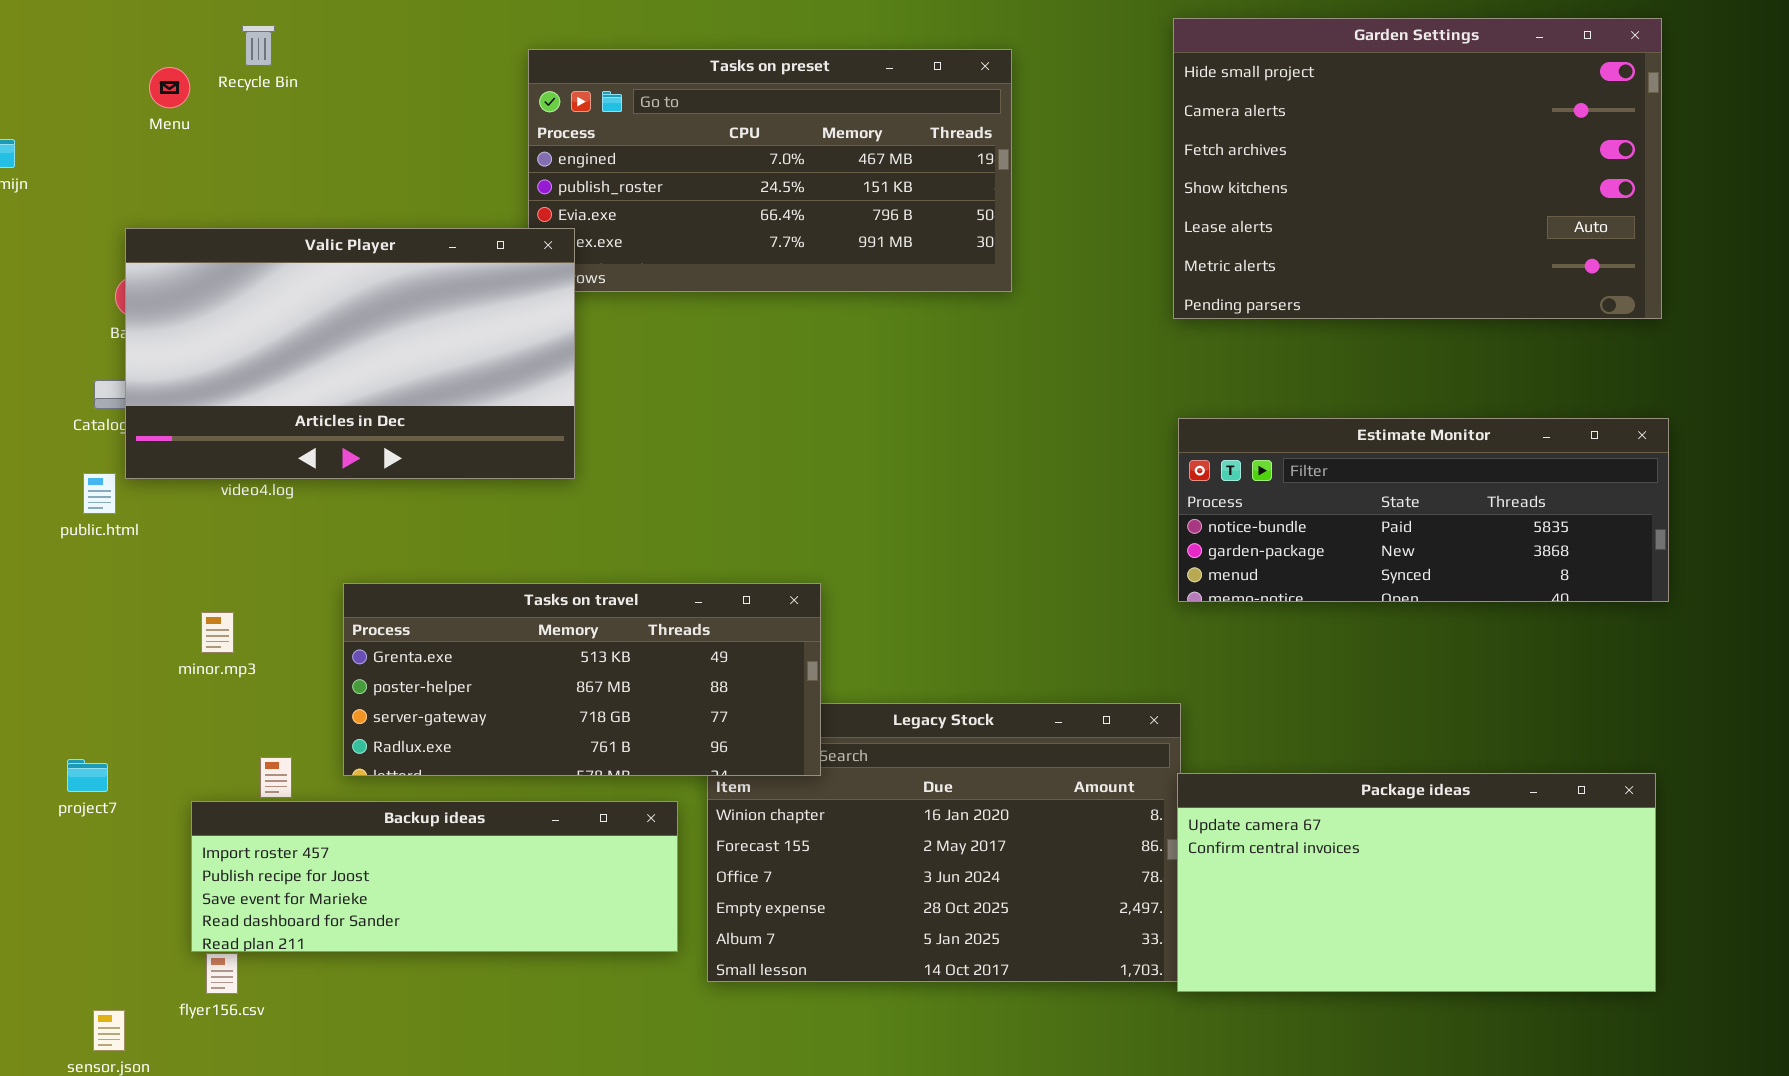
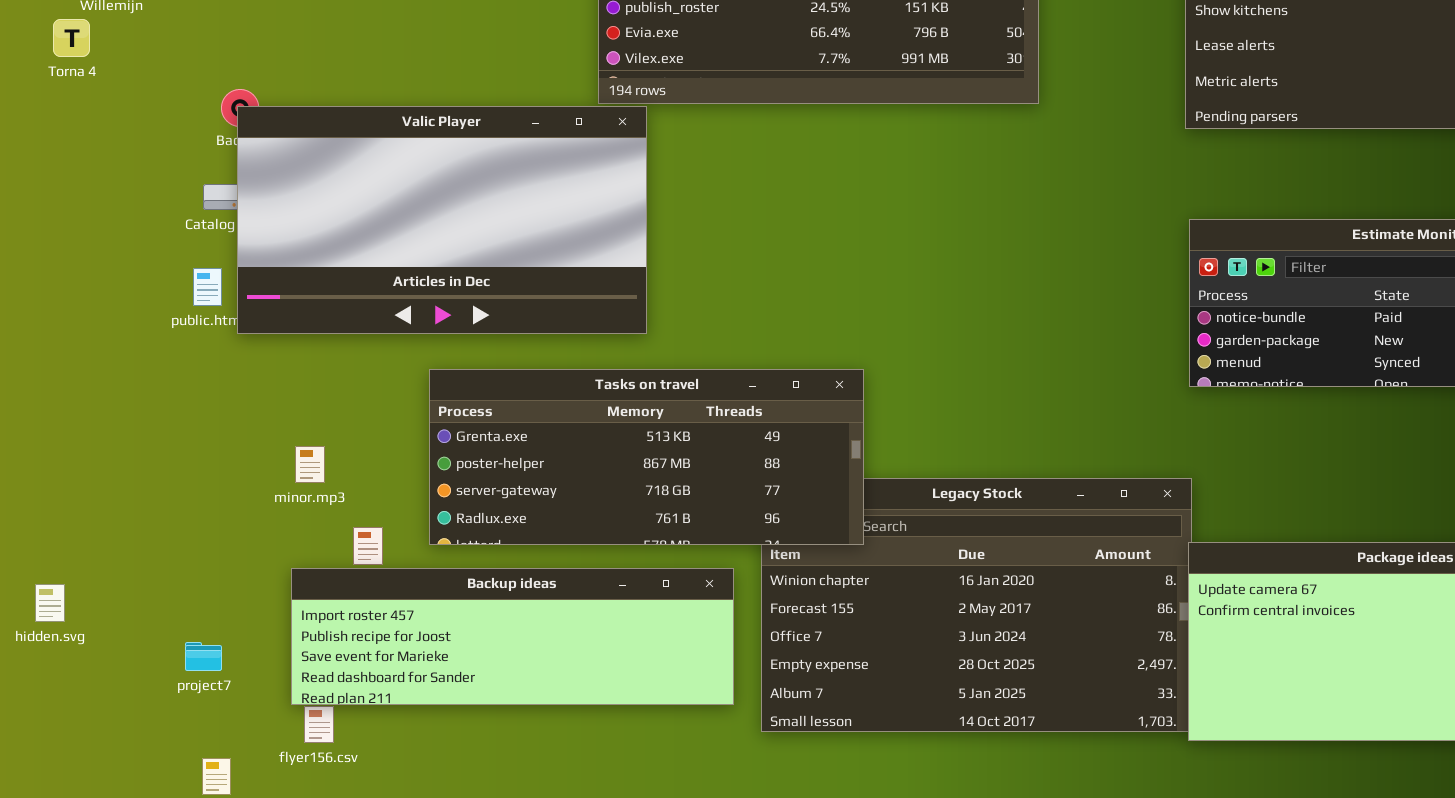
Valic Player: [125,228,575,479] -> [237,106,647,334], moved
minor.mp3: [201,612,234,653] -> [295,446,325,483], moved
project7: [67,759,108,792] -> [185,642,222,671], moved

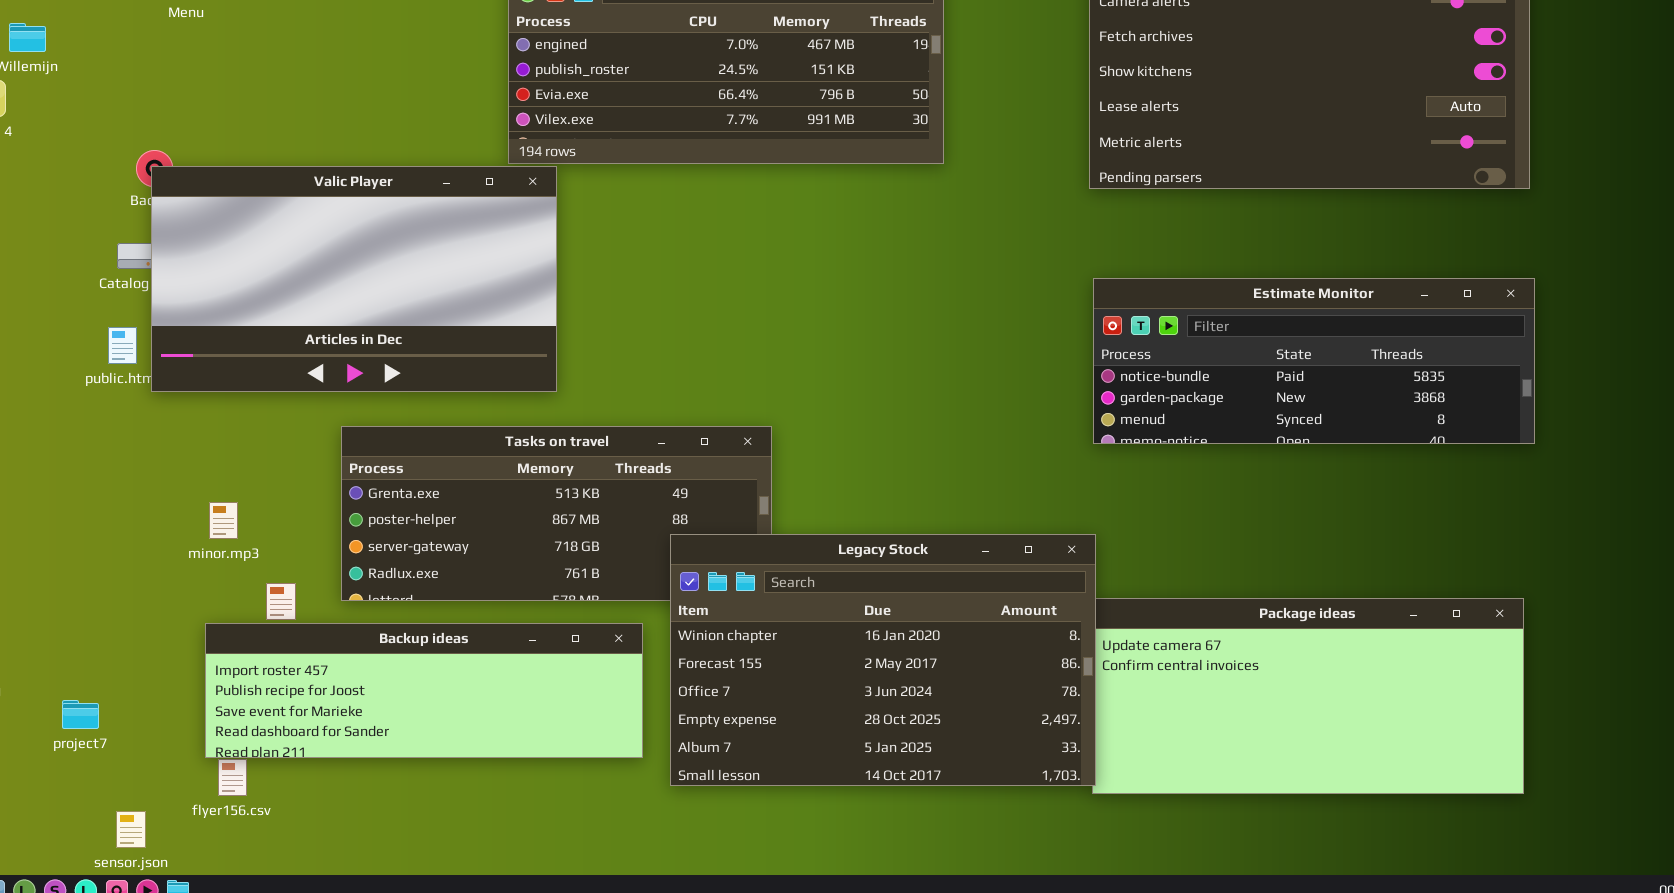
Legacy Stock: [761,478,1192,732] -> [670,534,1096,786], raised
project7: [185,642,222,671] -> [62,700,99,729], moved

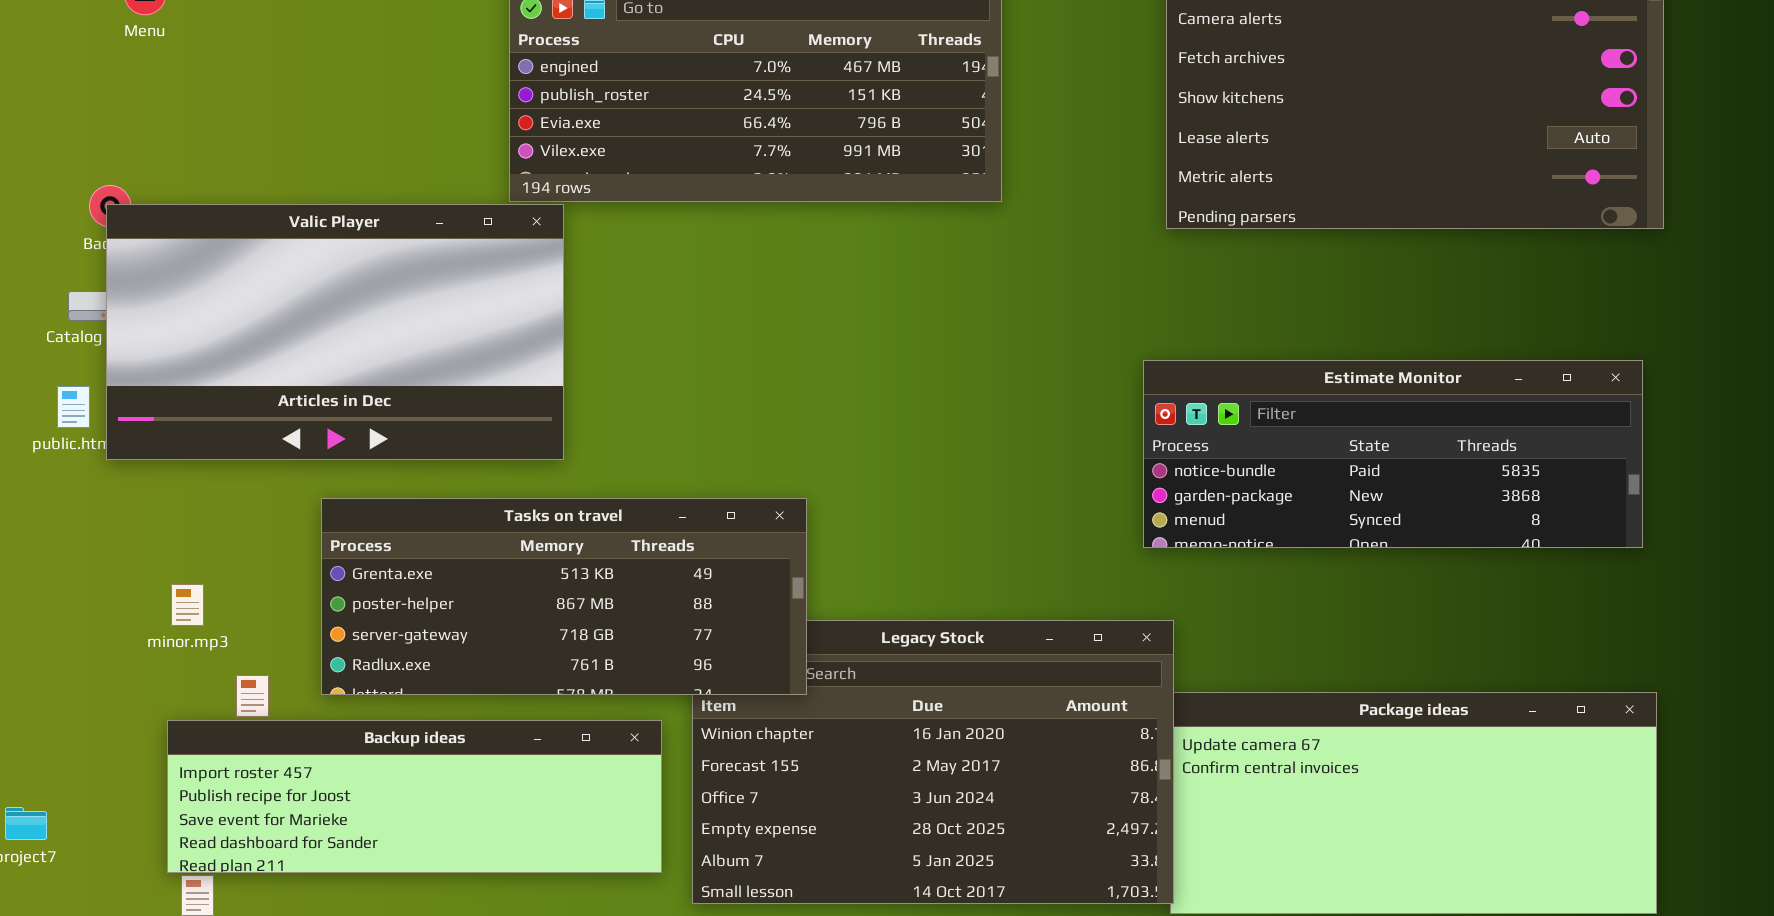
Estimate Monitor: [1093,278,1535,444] -> [1143,360,1643,548], moved
Tasks on travel: [341,426,772,601] -> [321,498,807,695], raised

